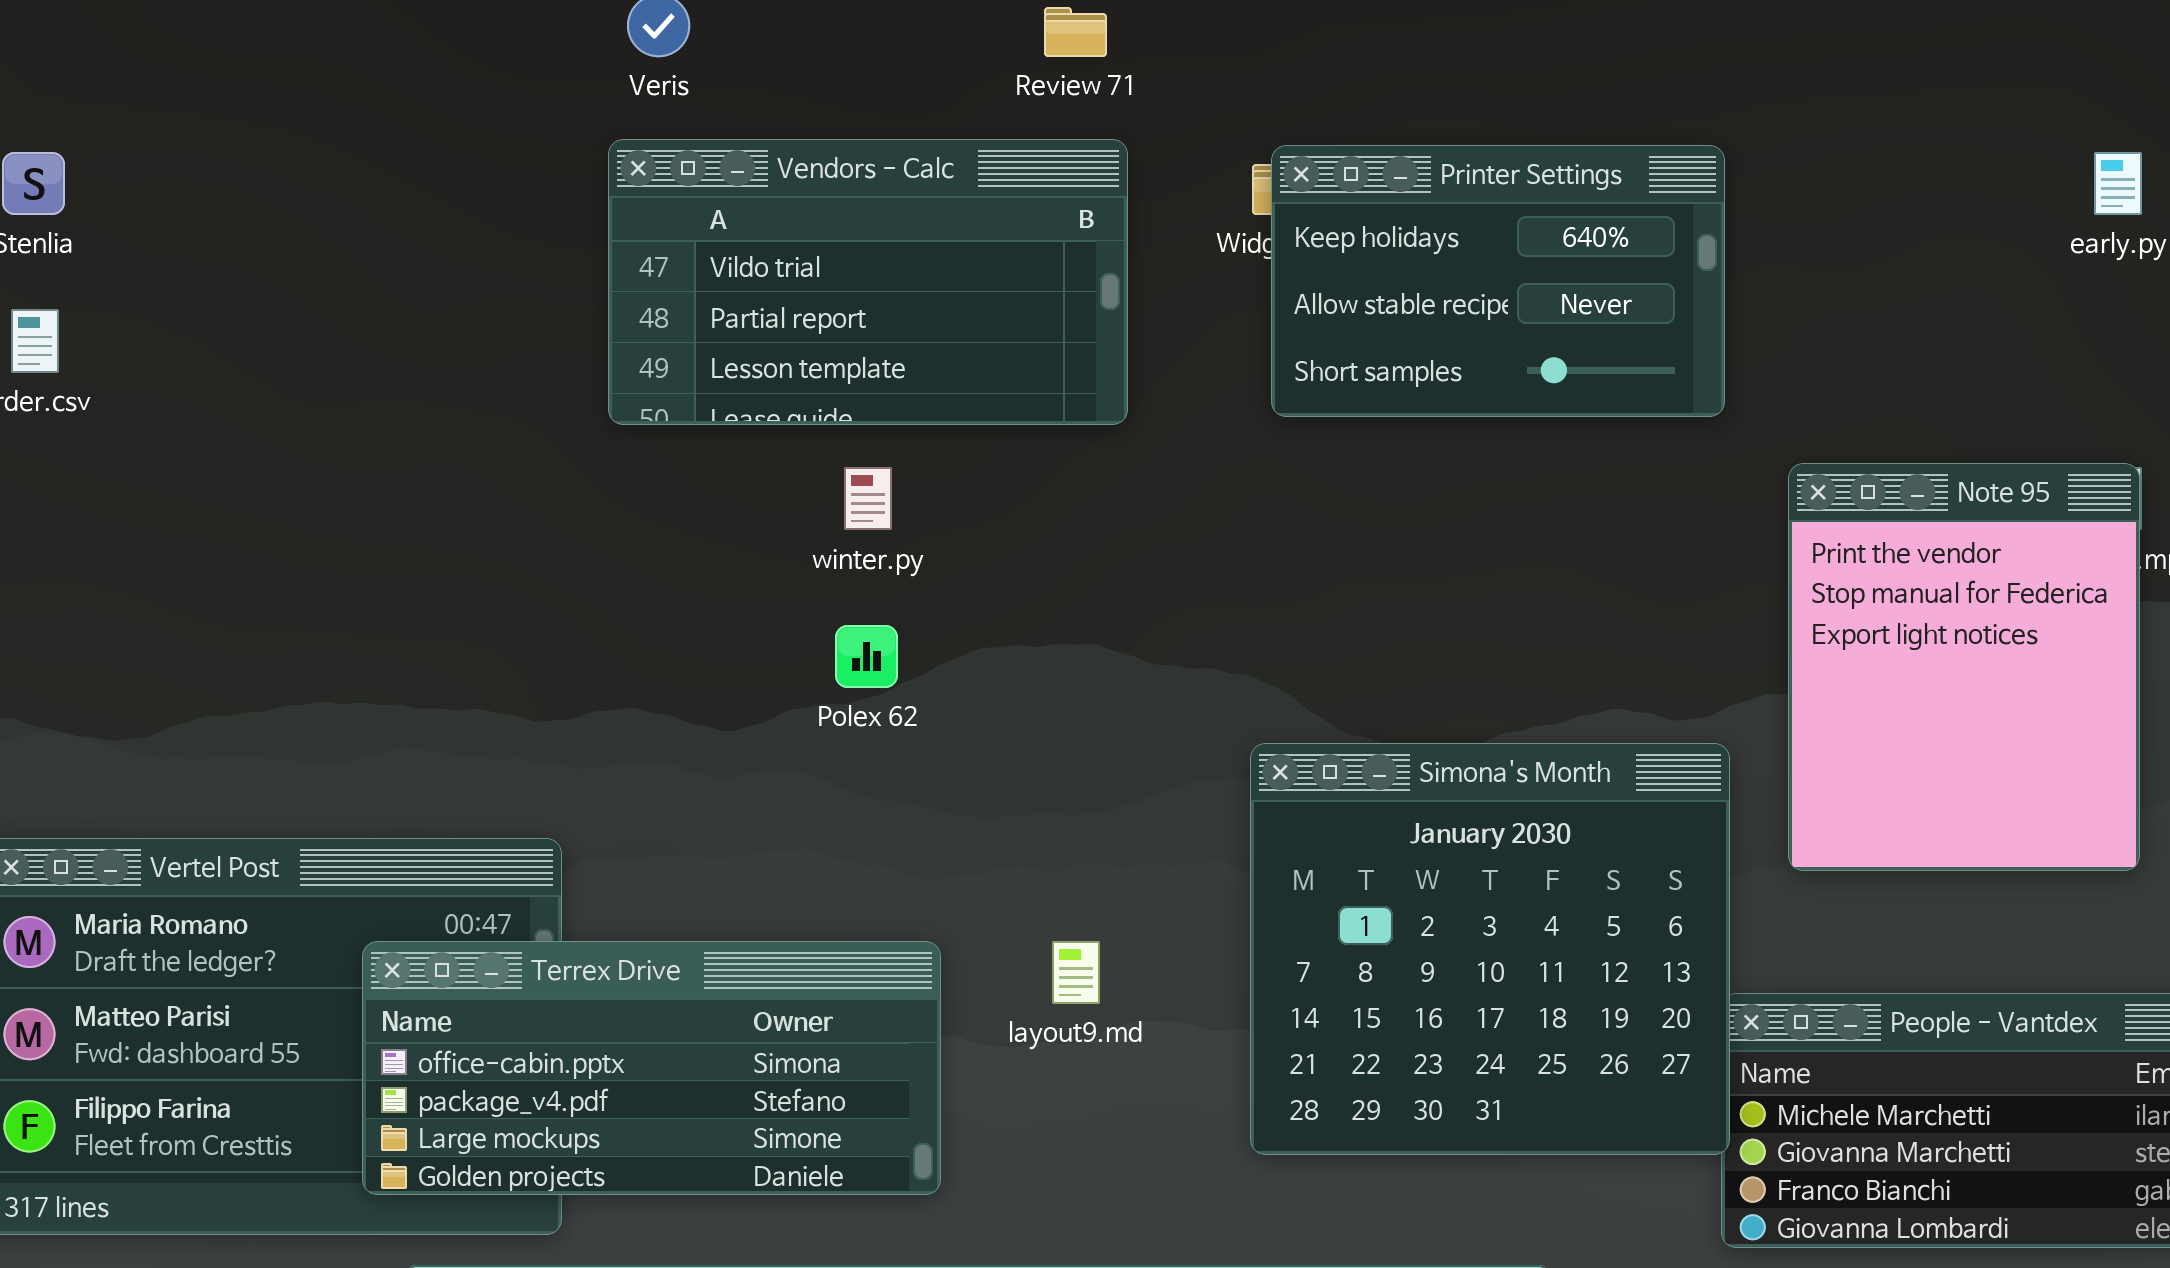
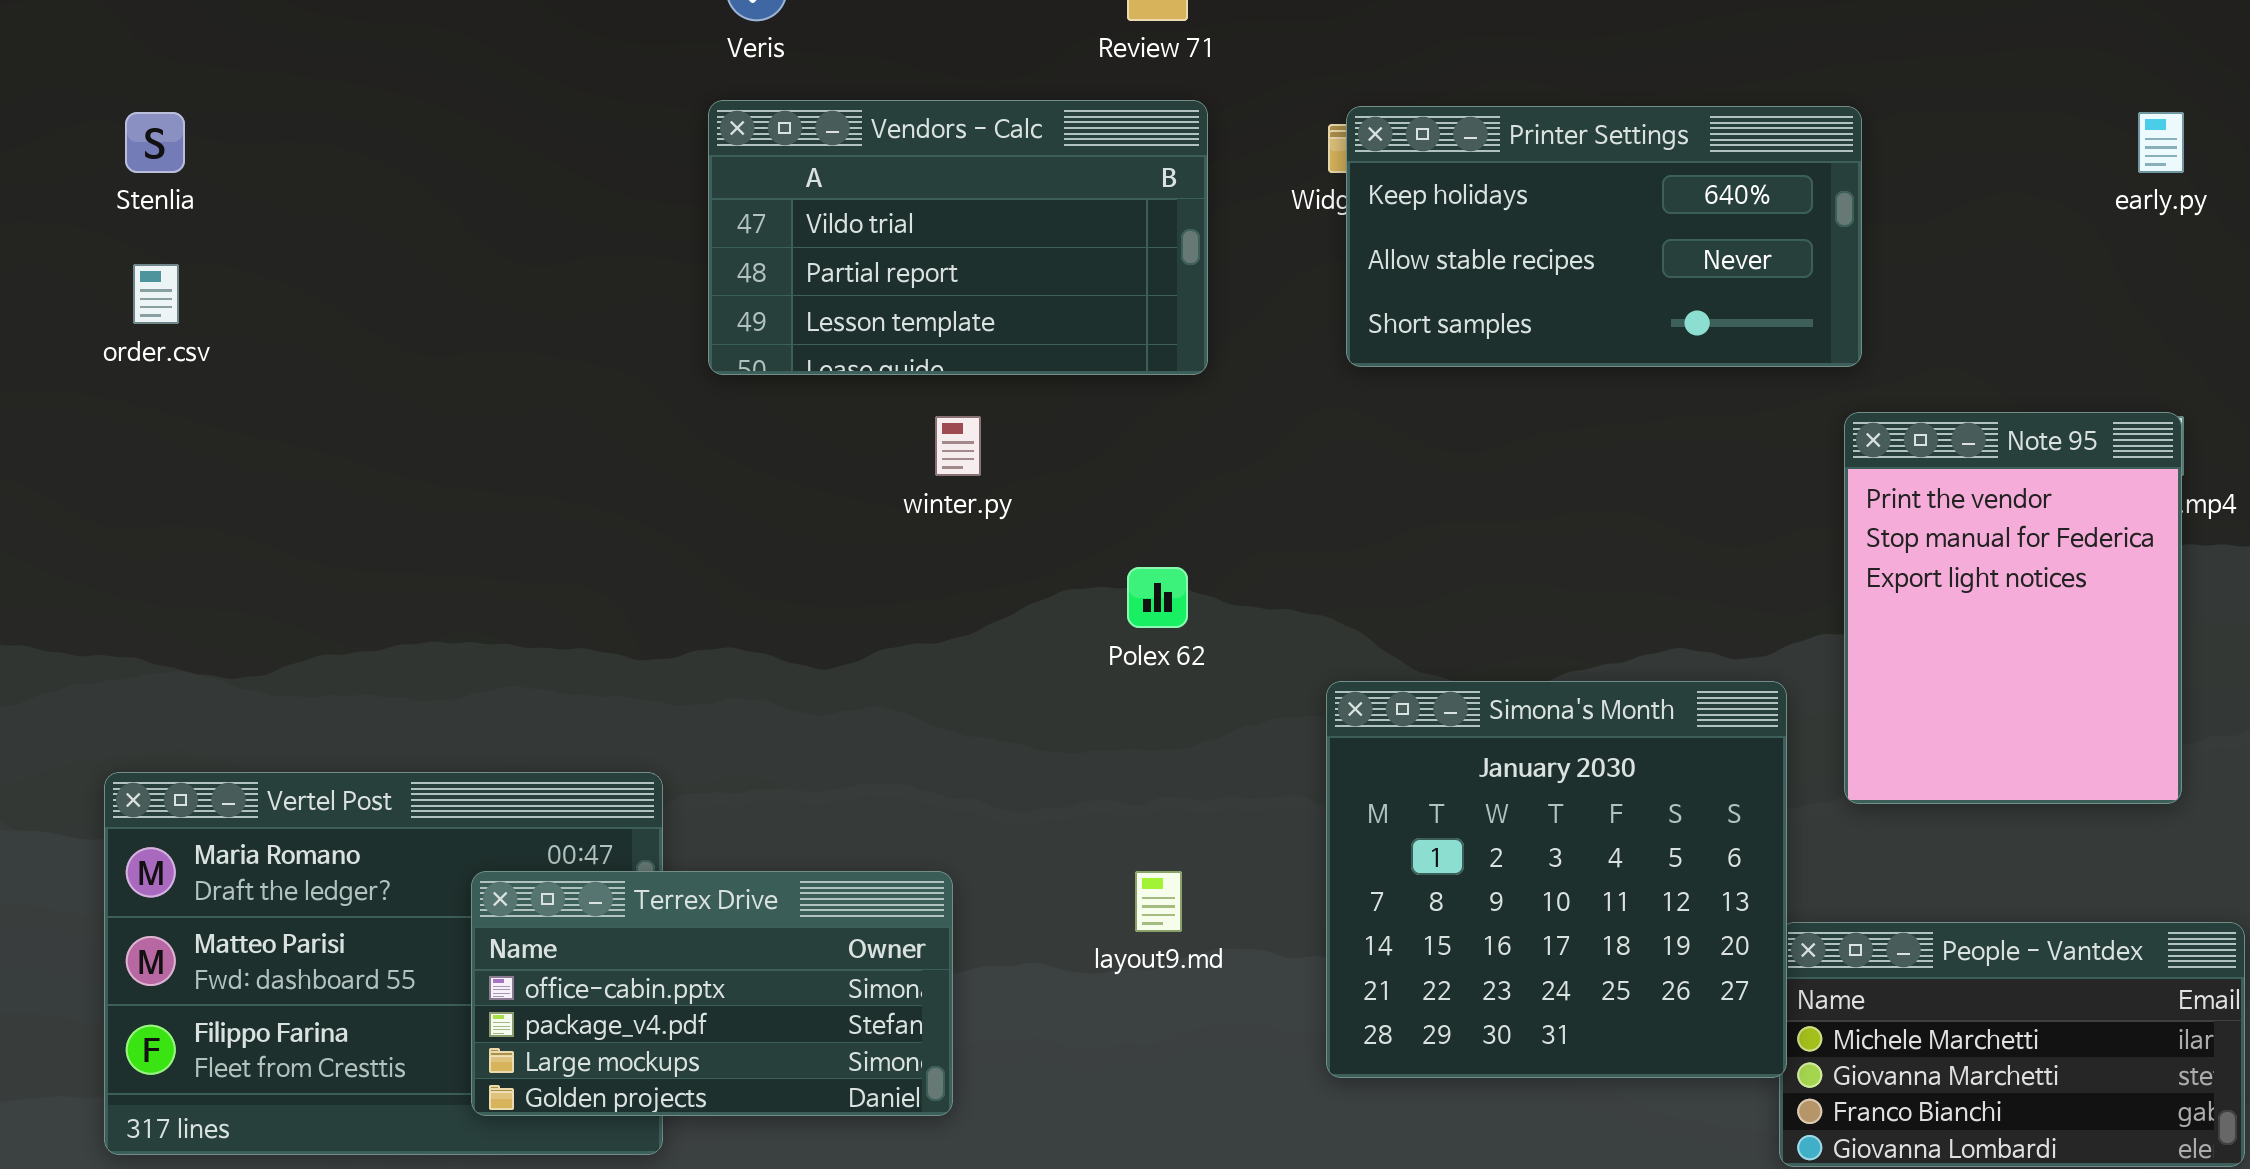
Printer Settings: [1271,145,1725,417] -> [1346,106,1862,367], resized
Polex 62: [835,625,898,688] -> [1127,567,1188,628], moved
Terrex Drive: [362,941,941,1195] -> [471,871,953,1116], resized

